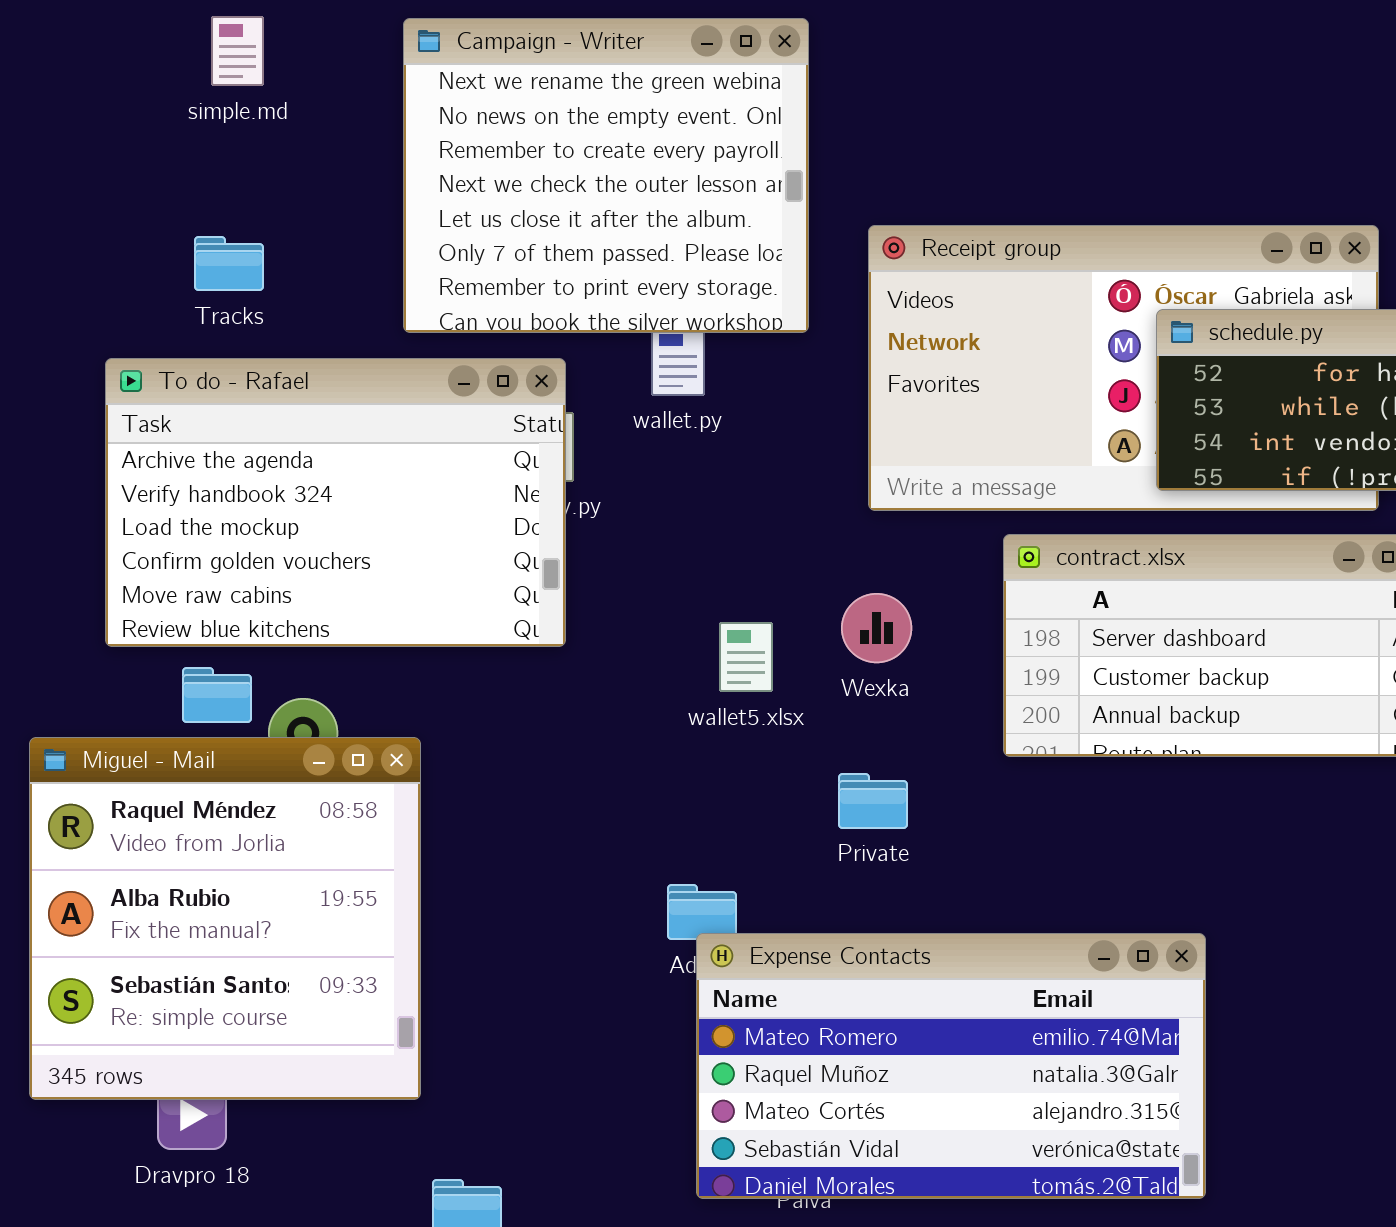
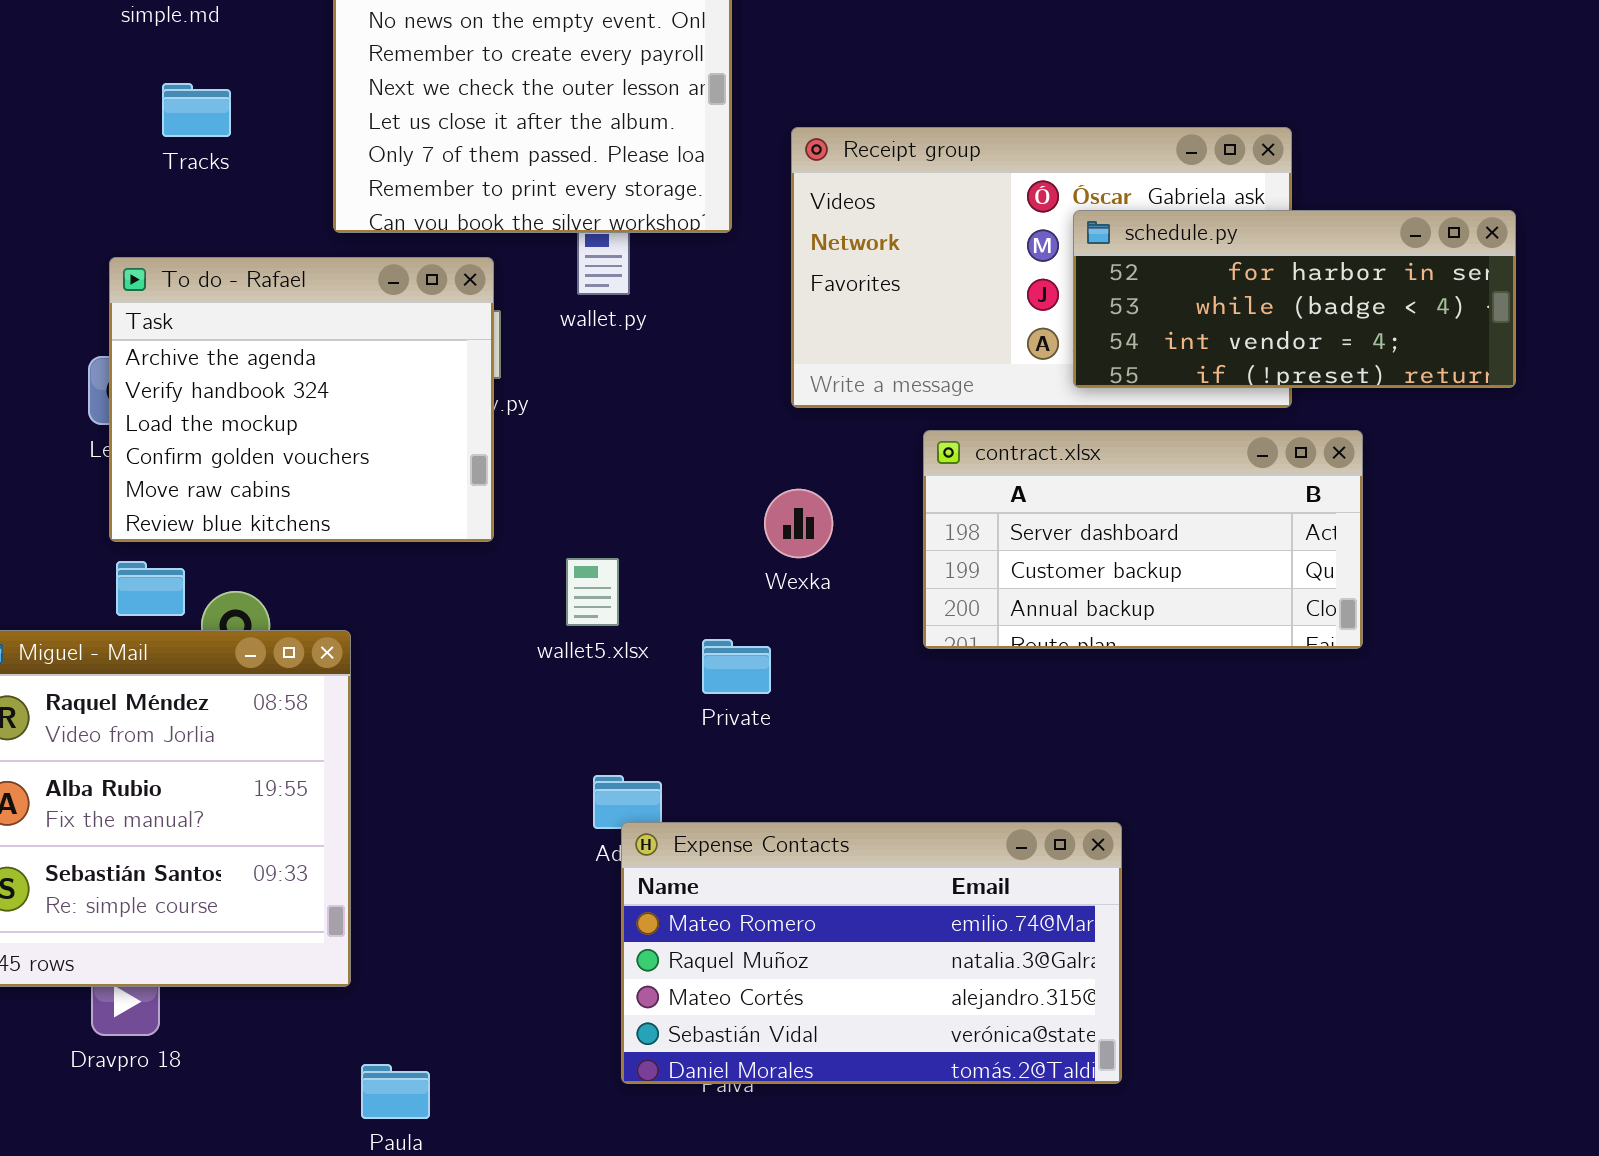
Tracks: [194,236,264,291] -> [162,83,231,137], moved
To do - Rafael: [105,358,566,647] -> [109,257,494,542], resized
wallet5.xlsx: [719,622,773,692] -> [566,558,619,626], moved
Private: [838,773,908,829] -> [702,639,771,694], moved

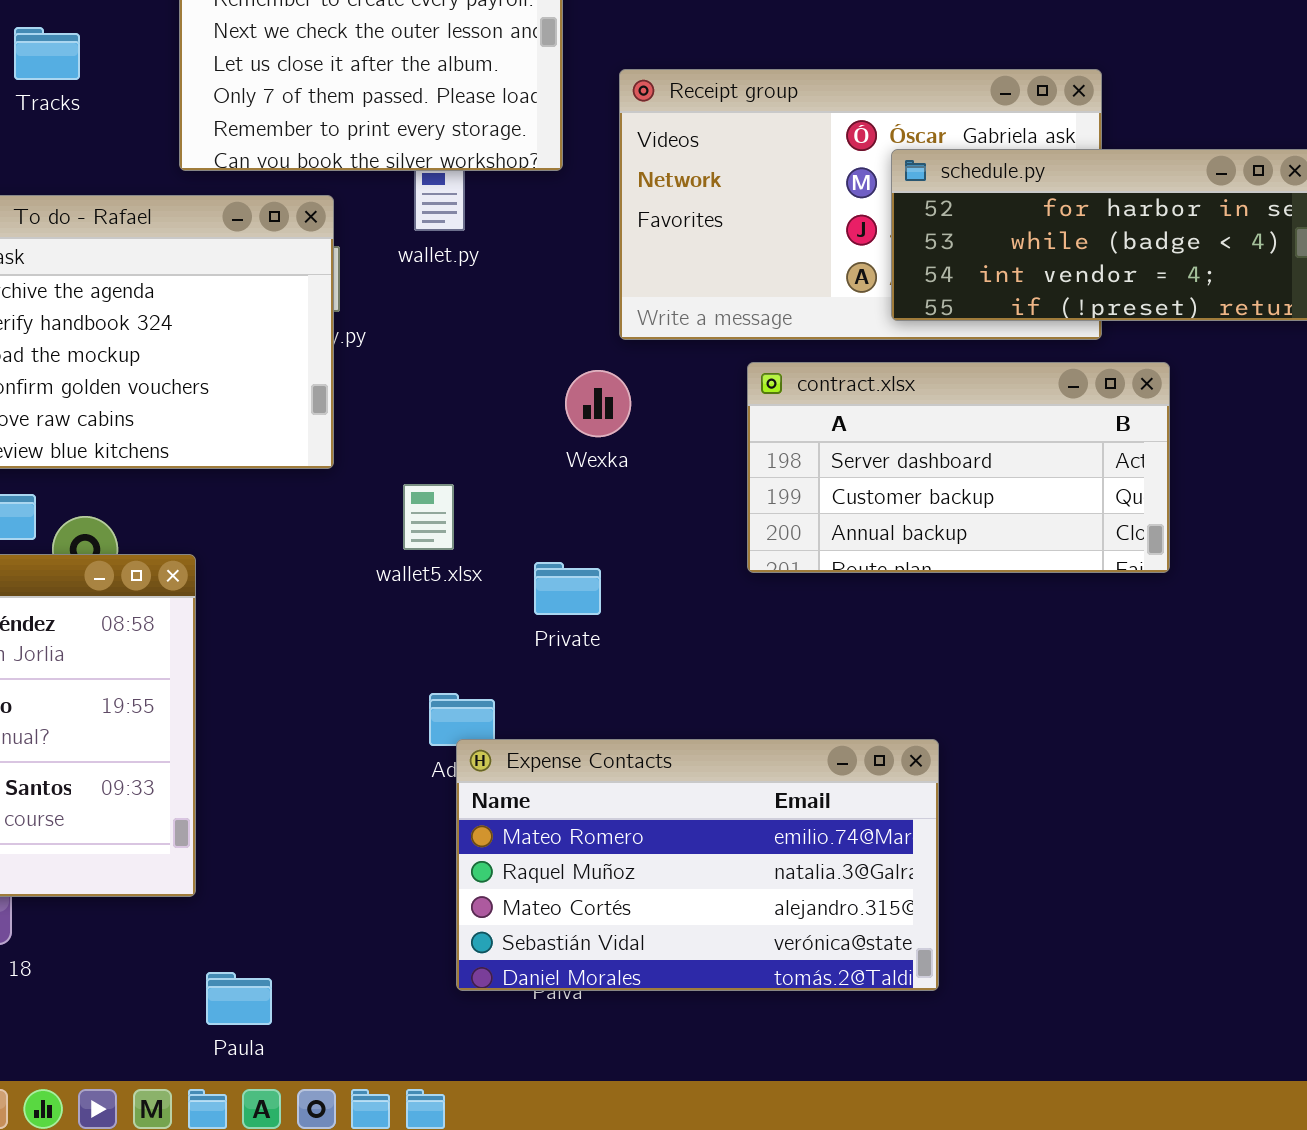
Wexka: [764,489,833,558] -> [565,370,631,437], moved

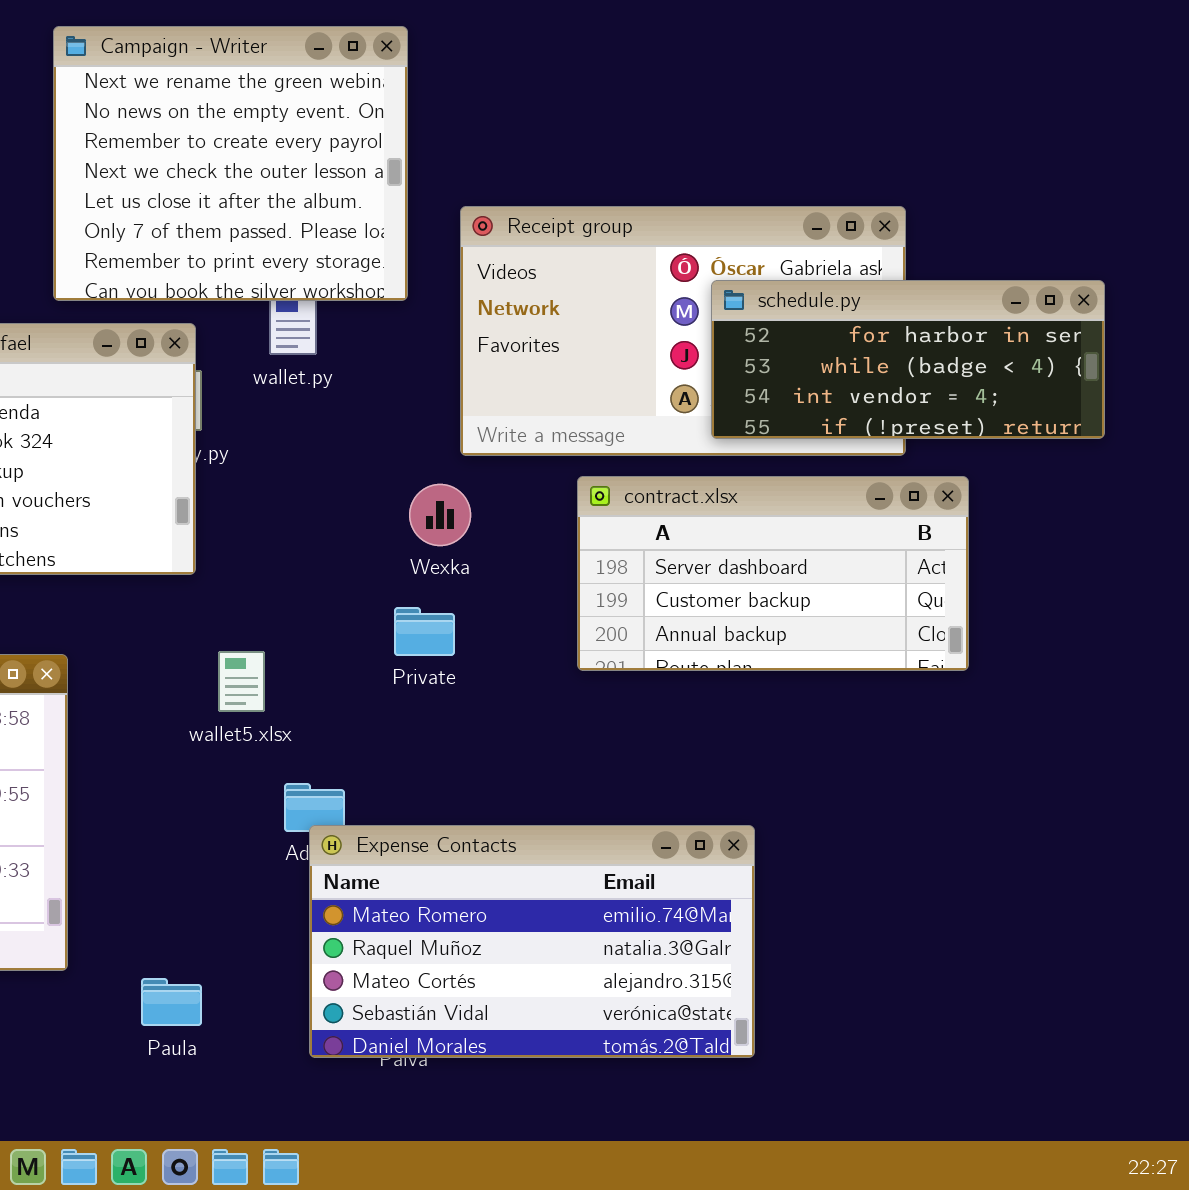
wallet5.xlsx: [403,484,454,550] -> [218,651,265,712], moved
Private: [534,562,601,615] -> [394,607,455,656], moved
Paula: [206,972,272,1025] -> [141,978,202,1026], moved

